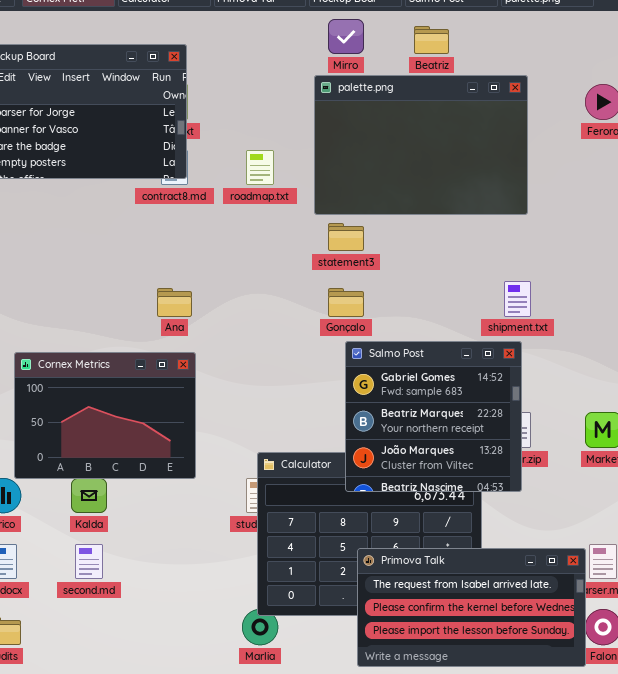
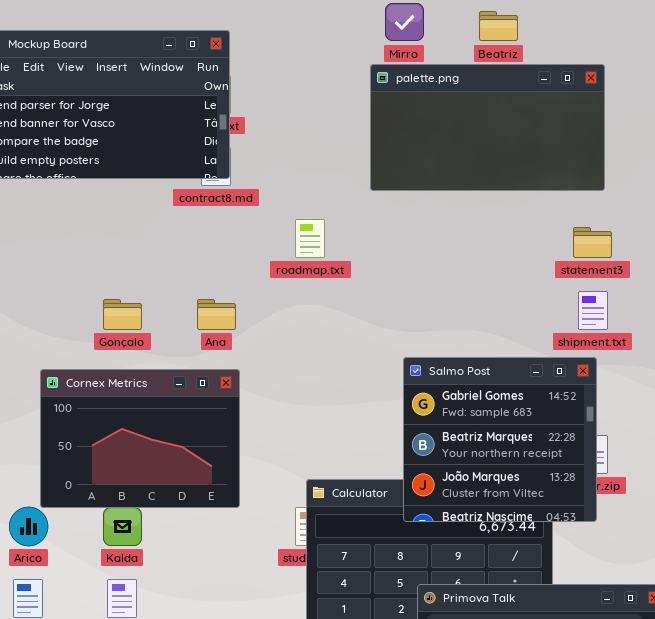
palette.png: [314,75,528,215] -> [370,64,605,191], resized
roadmap.txt: [246,150,274,185] -> [295,219,325,258], moved
statement3: [328,223,364,251] -> [573,227,612,258], moved
Gonçalo: [328,288,364,317] -> [103,299,142,330], moved

